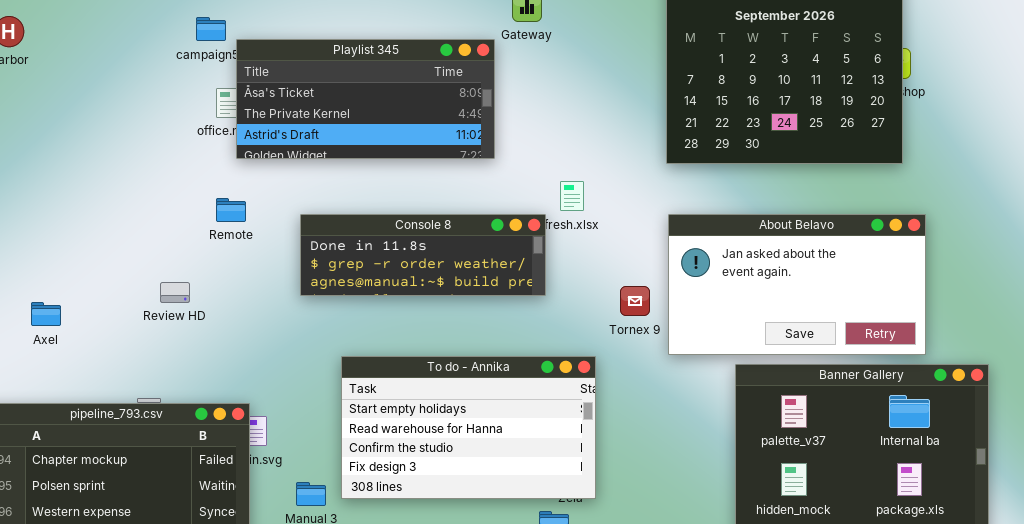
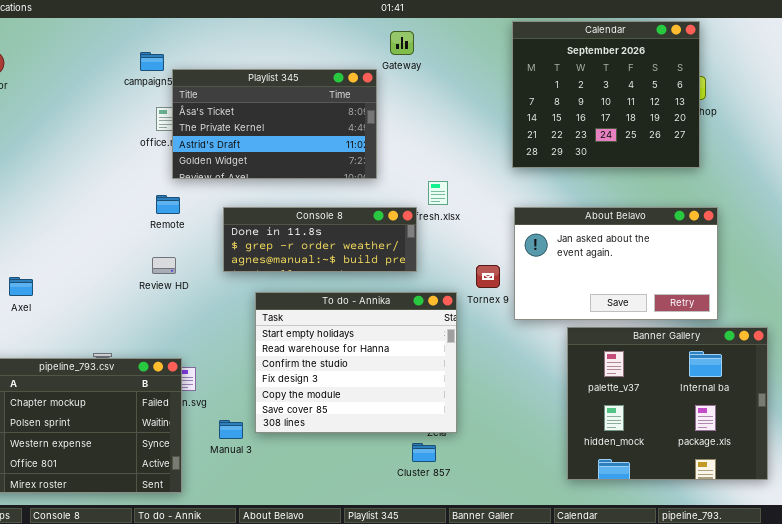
Playlist 345: [236,39,495,159] -> [172,69,377,179], resized
Review HD: [160,282,190,303] -> [152,257,176,274], moved
To do - Annika: [341,356,596,499] -> [255,292,457,433], resized

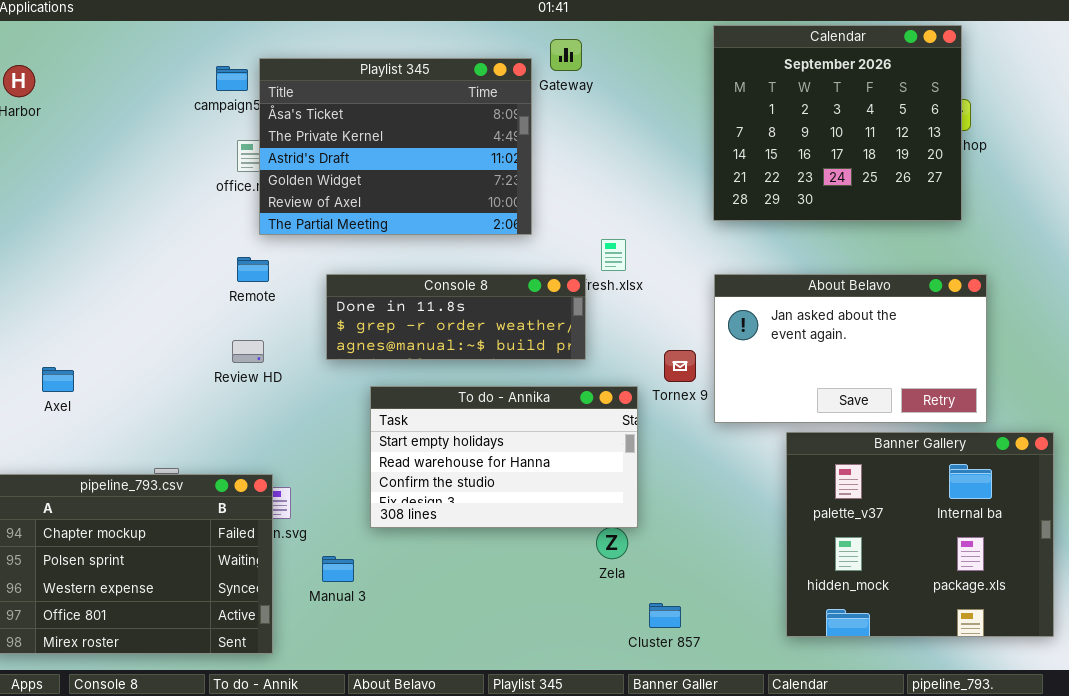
Playlist 345: [172,69,377,179] -> [259,58,532,235], resized
To do - Annika: [255,292,457,433] -> [370,386,638,528], resized
Cluster 857: [412,443,436,462] -> [649,603,681,628], moved

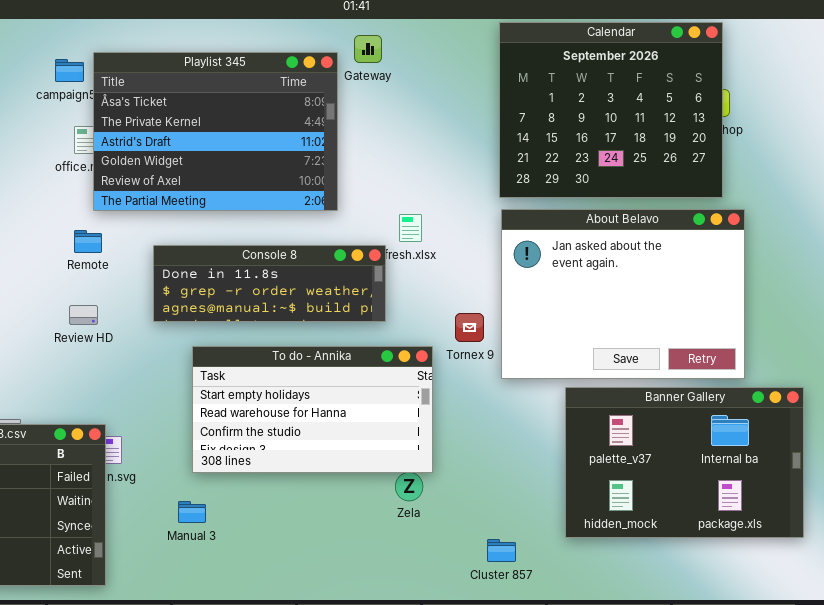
About Belavo: [714,274,987,423] -> [501,209,745,379], resized
Banner Gallery: [786,432,1054,637] -> [565,387,804,538], resized
Manual 3: [322,556,354,582] -> [178,501,206,523], moved
Cluster 857: [649,603,681,628] -> [487,539,516,562], moved

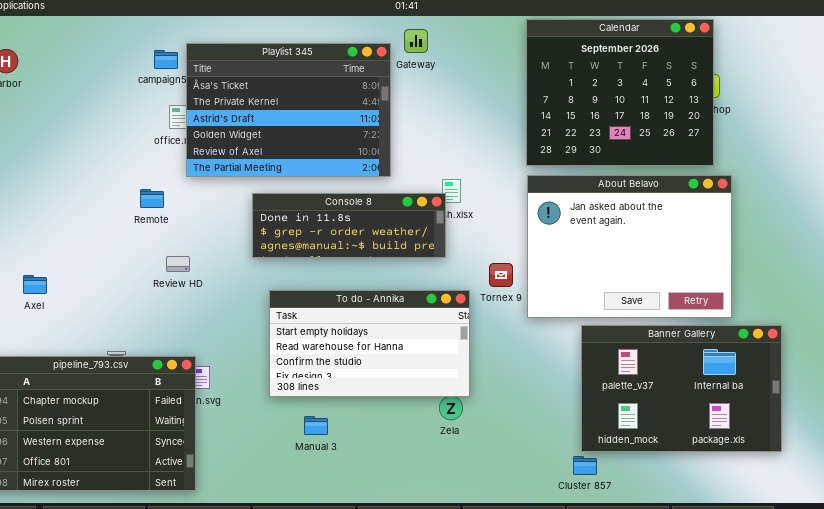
Remote: [74,230,102,253] -> [140,189,164,208], moved
Console 8: [153,245,386,322] -> [252,193,446,258], moved
Manual 3: [178,501,206,523] -> [304,416,328,435], moved
Cluster 857: [487,539,516,562] -> [573,456,597,475], moved

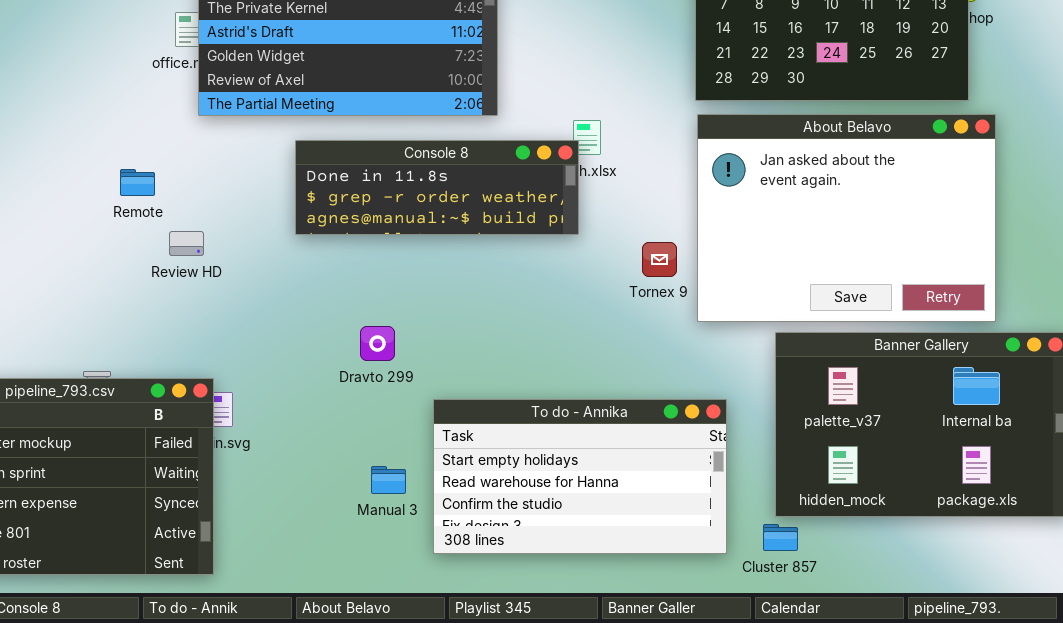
Remote: [140,189,164,208] -> [120,169,155,196], moved
To do - Annika: [269,290,470,397] -> [433,399,727,554], moved

